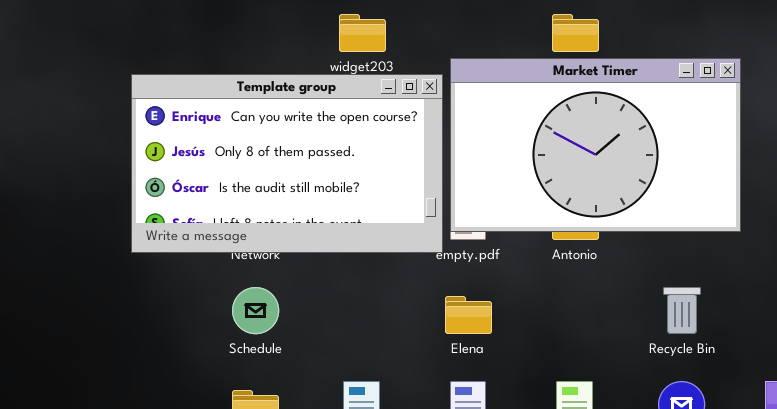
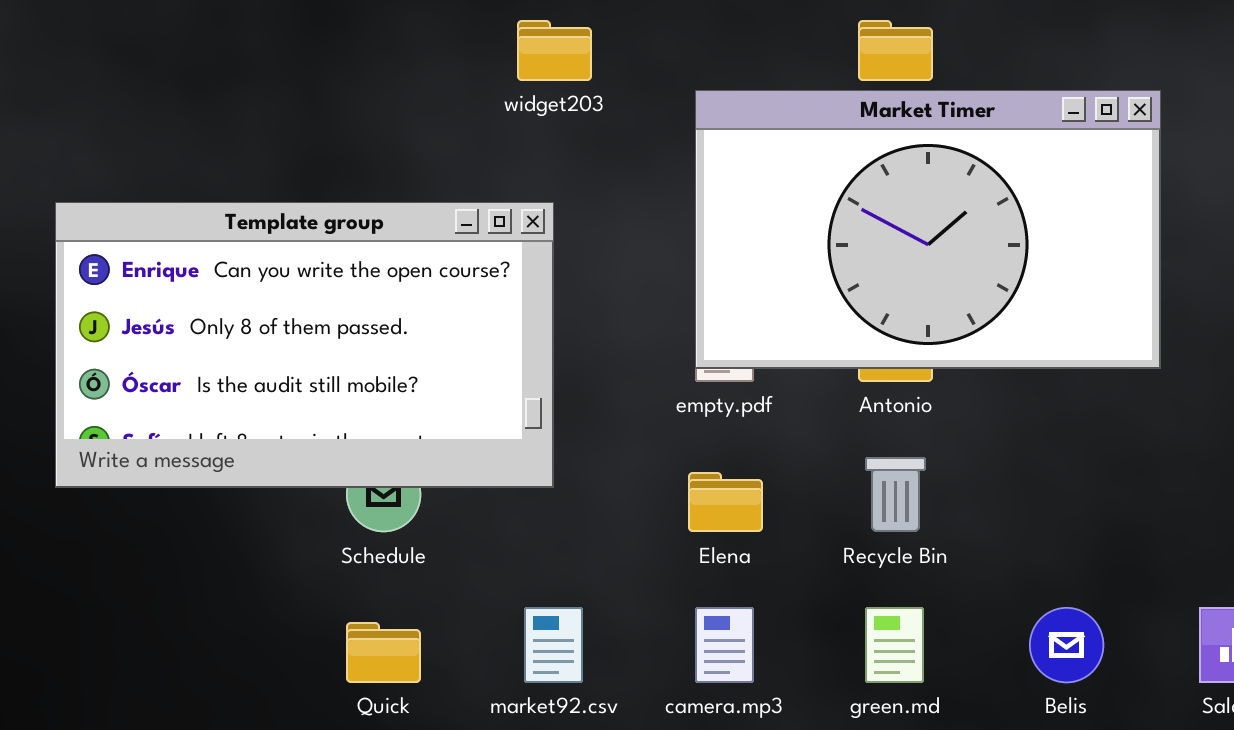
Template group: [131,74,443,253] -> [55,202,554,488], moved
Recycle Bin: [663,287,701,334] -> [865,457,926,532], moved

